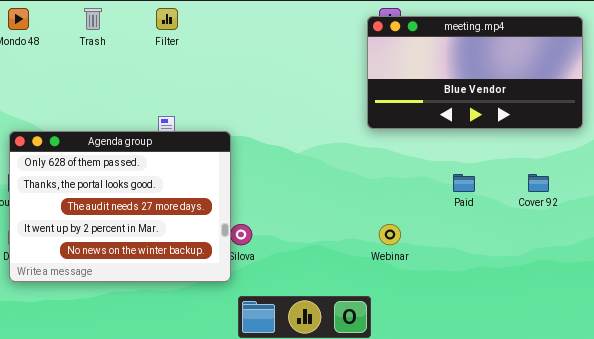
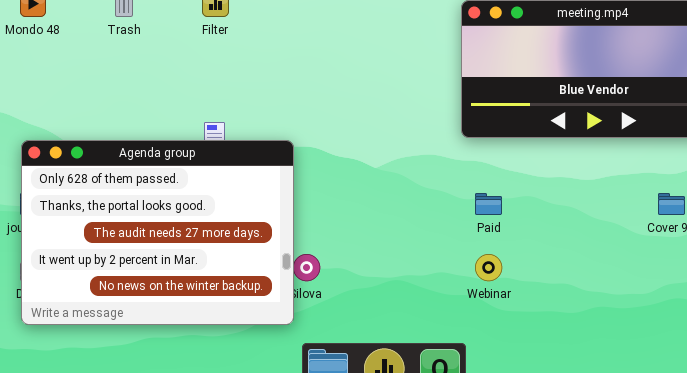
Paid: [453,174,475,192] -> [475,193,502,215], moved

